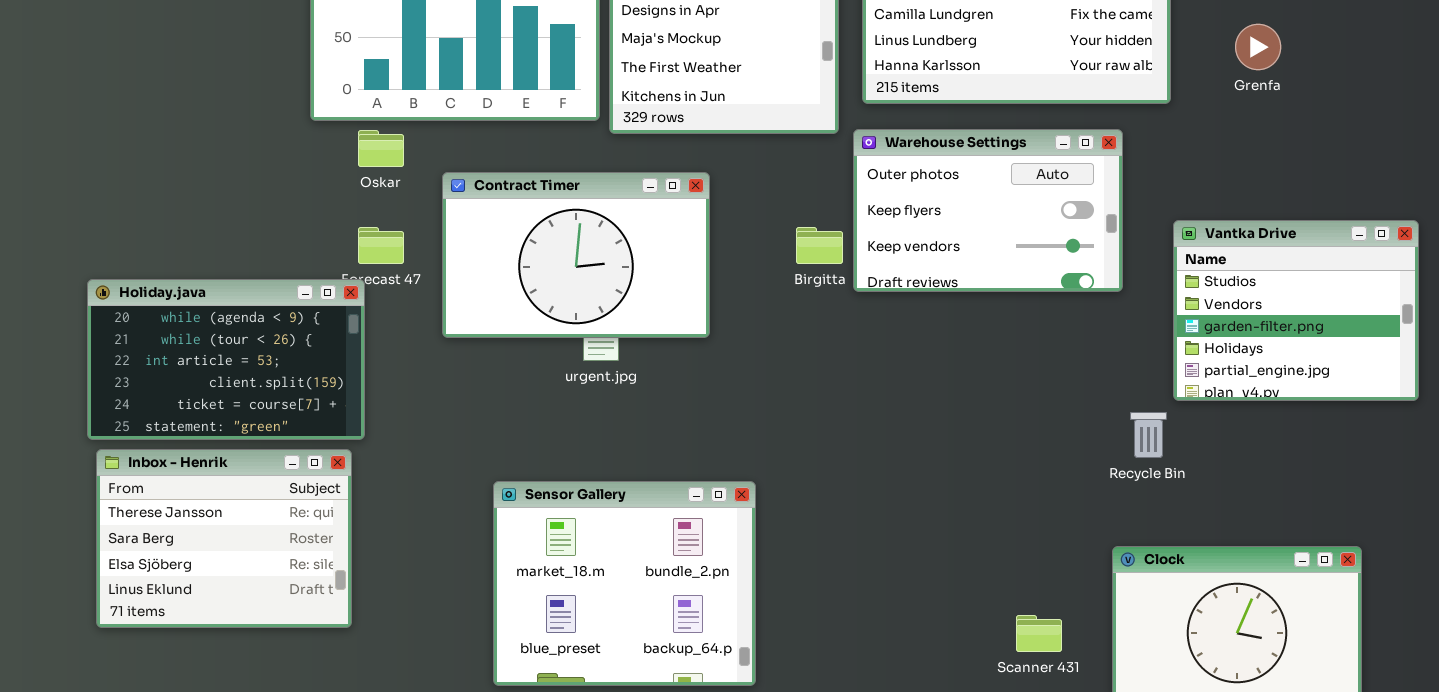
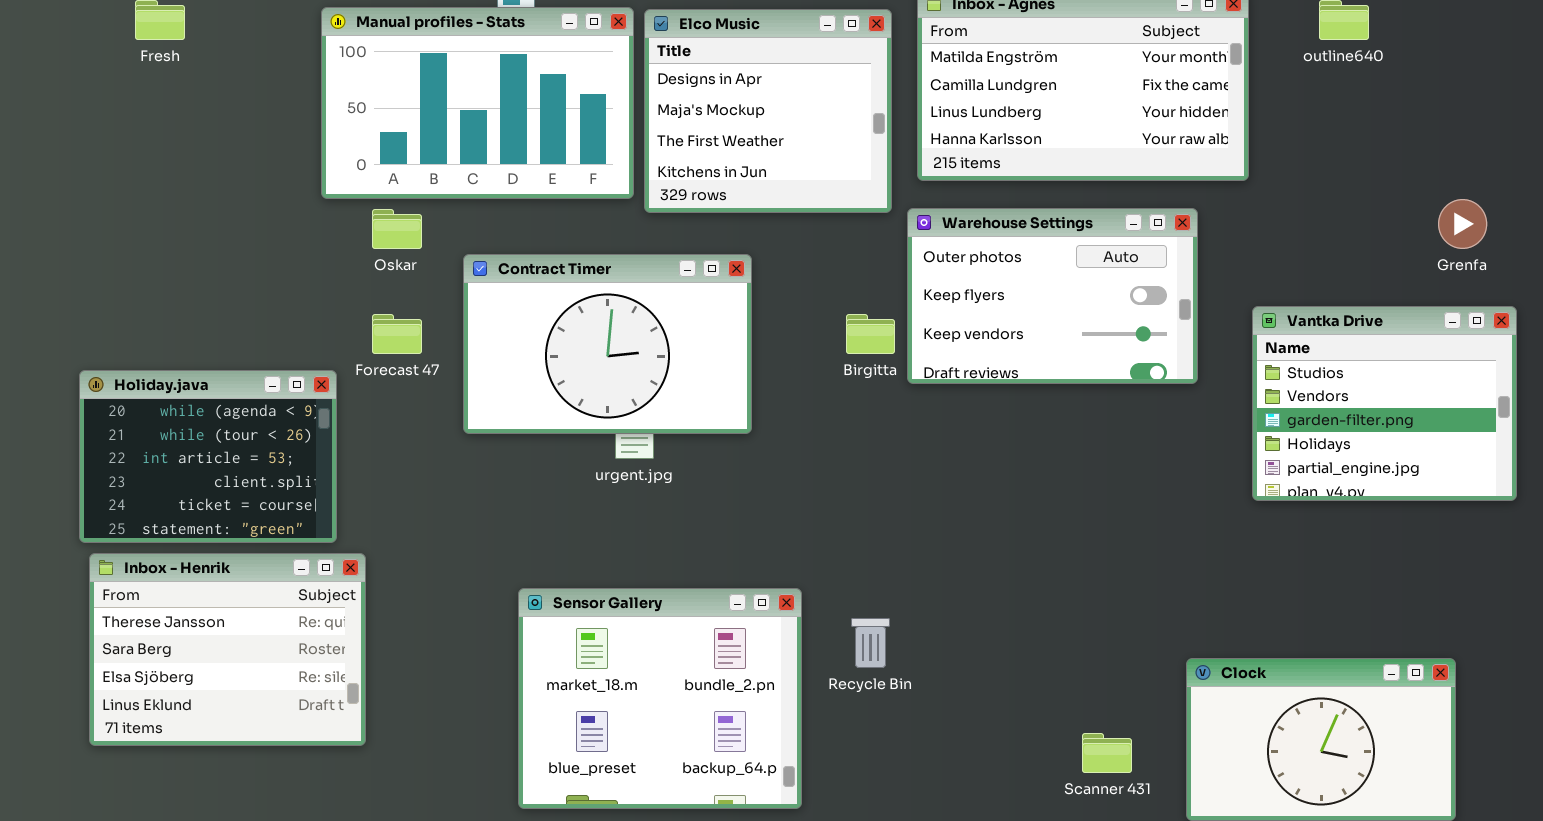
Grenfa: [1235,24,1281,70] -> [1438,199,1487,249], moved
Holiday.java: [87,279,365,440] -> [79,370,337,543], resized
Recycle Bin: [1130,412,1167,458] -> [851,618,890,668], moved

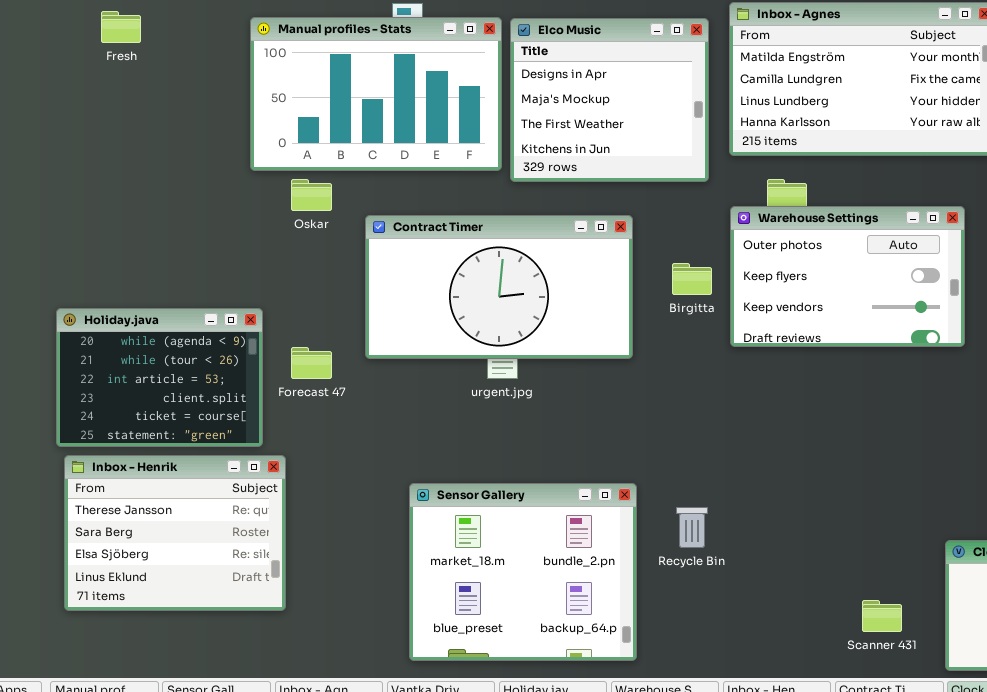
Warehouse Settings: [907,208,1198,384] -> [730,206,965,347], moved
Contract Timer: [463,254,752,434] -> [365,215,633,359], resized
Forecast 47: [372,314,422,354] -> [291,347,332,379], moved

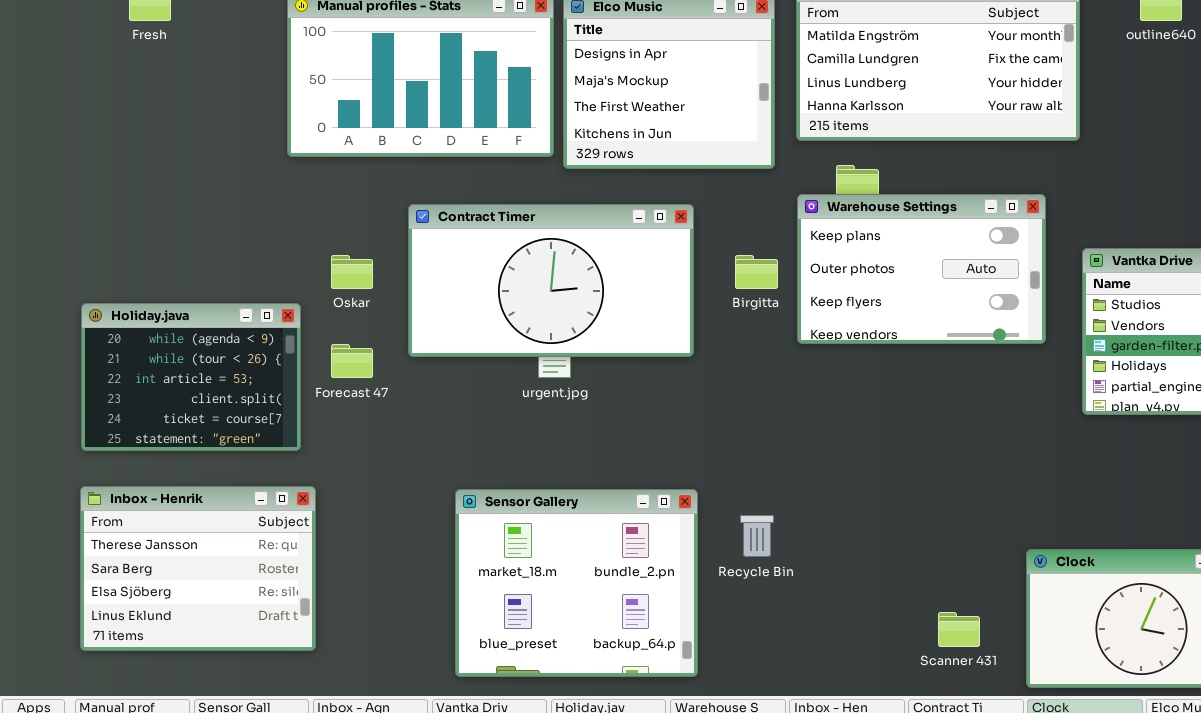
Oskar: [291,179,332,211] -> [331,255,373,289], moved
Warehouse Settings: [730,206,965,347] -> [797,194,1046,344], scrolled up 1 row
Inbox - Henrik: [64,455,286,611] -> [80,486,316,651], moved

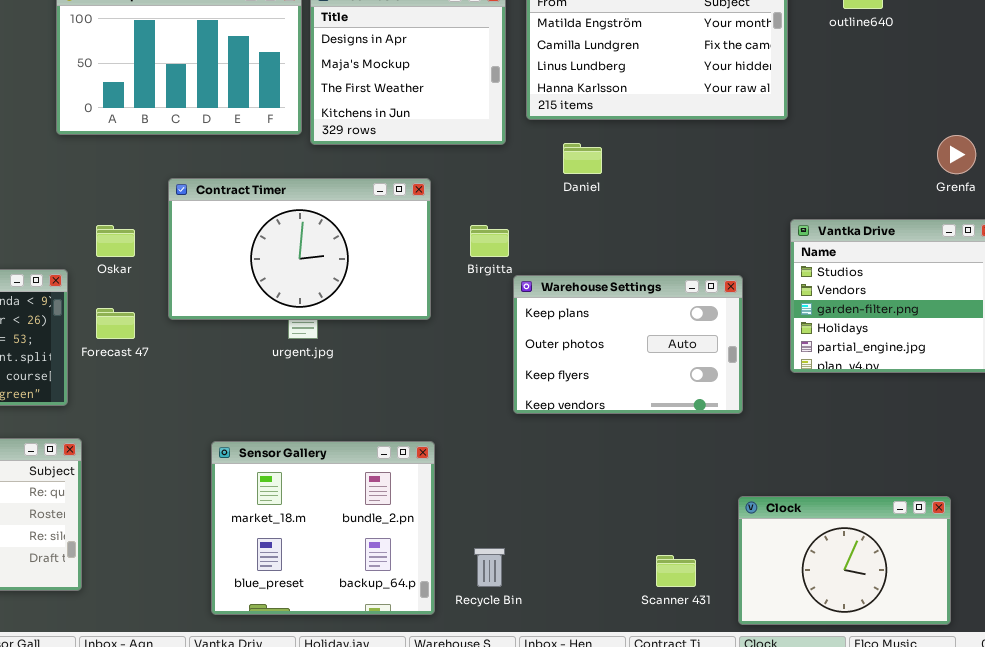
Warehouse Settings: [797,194,1046,344] -> [513,275,743,414], moved
Recycle Bin: [740,515,774,557] -> [474,548,505,587], moved

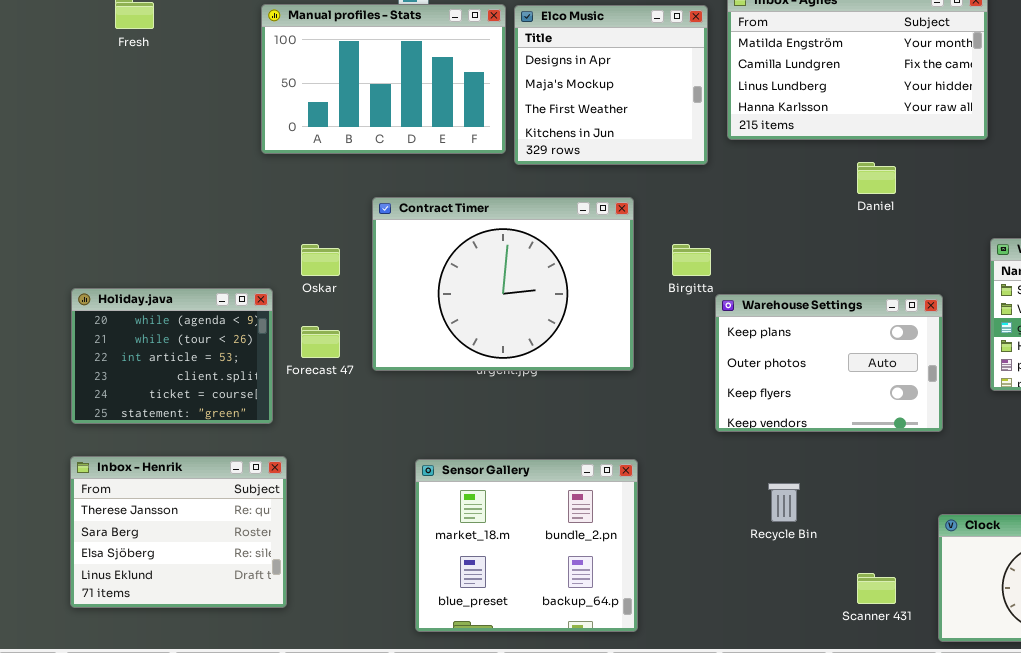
Daniel: [563,143,602,174] -> [857,162,896,194], moved
Contract Timer: [168,178,431,320] -> [372,197,634,371], resized
Recycle Bin: [474,548,505,587] -> [768,483,800,522], moved

